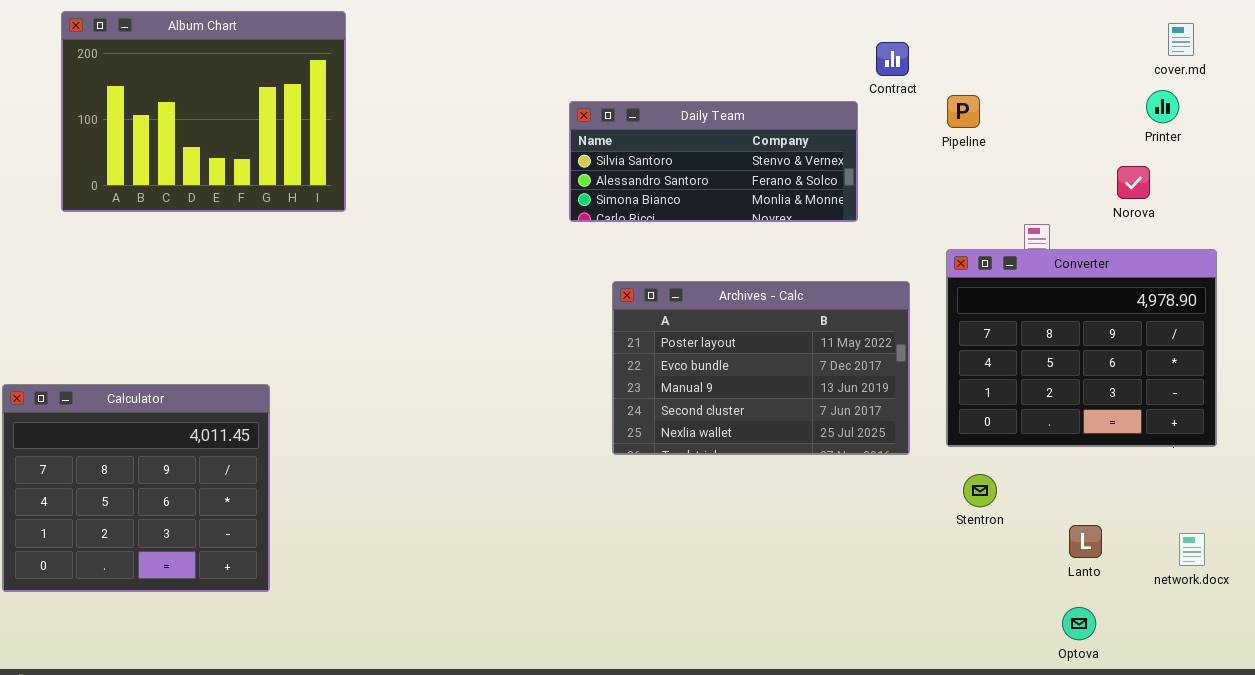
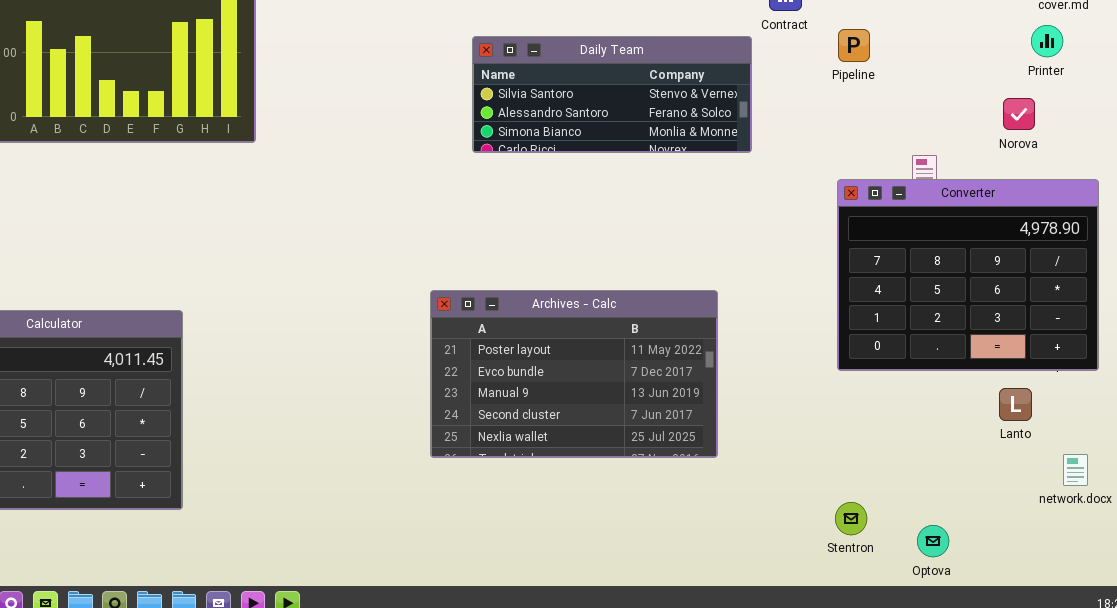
Archives - Calc: [612,281,910,455] -> [430,290,718,458], moved
Stentron: [963,474,997,507] -> [835,502,867,535], moved
Lanto: [1069,525,1102,558] -> [999,388,1032,421], moved
Optova: [1062,607,1096,640] -> [917,525,949,557], moved

